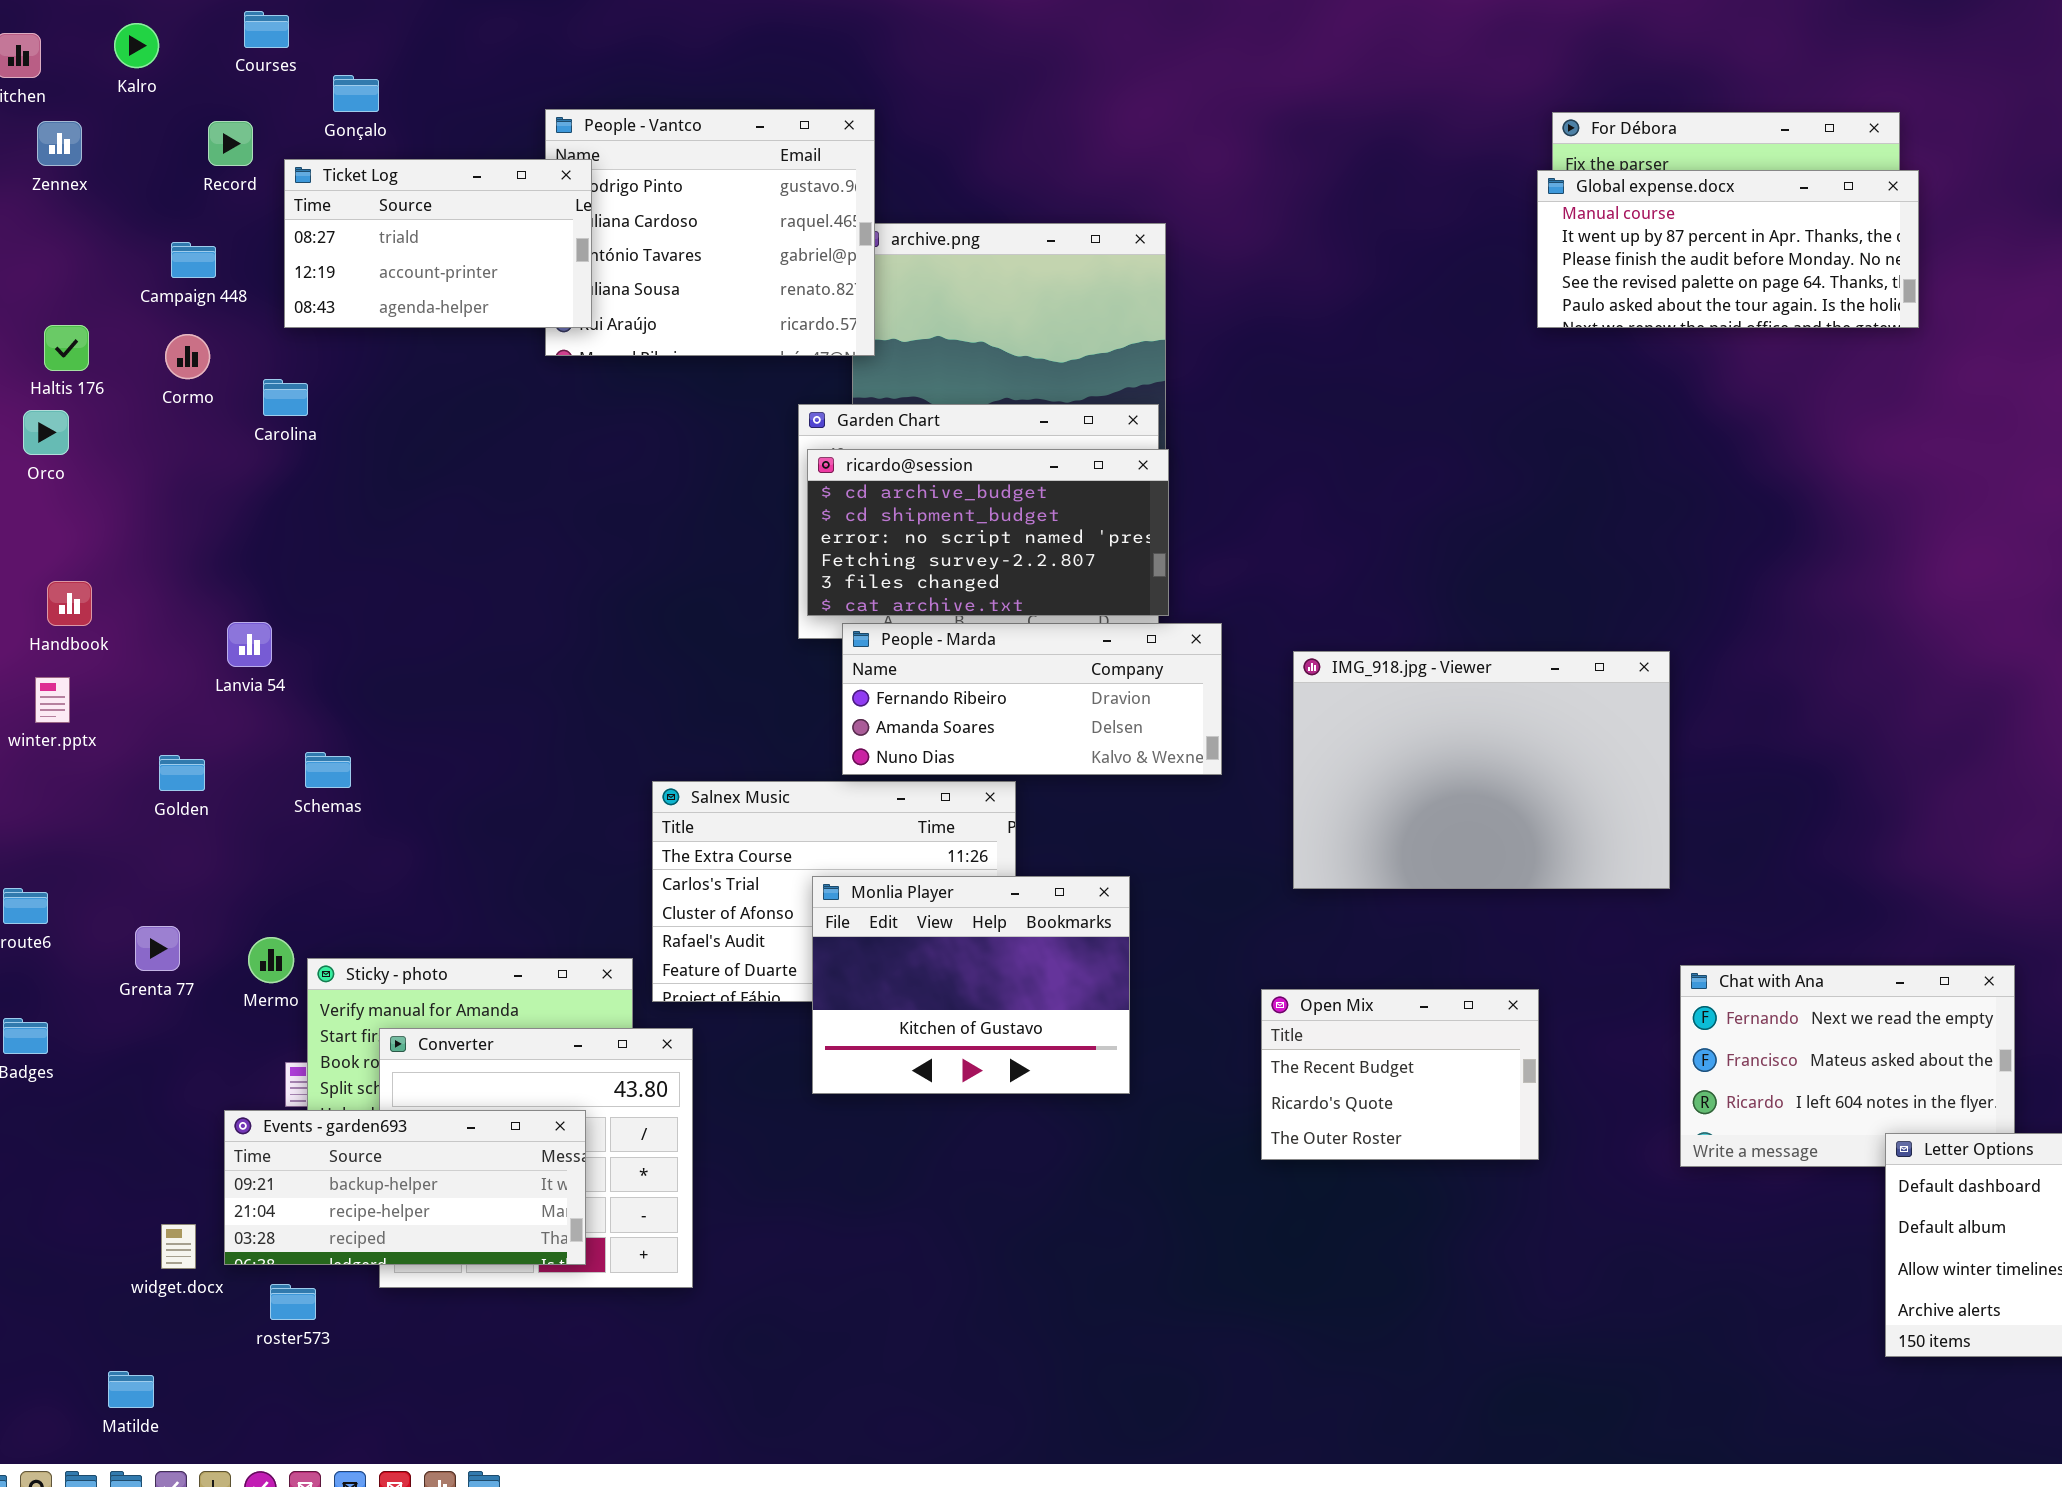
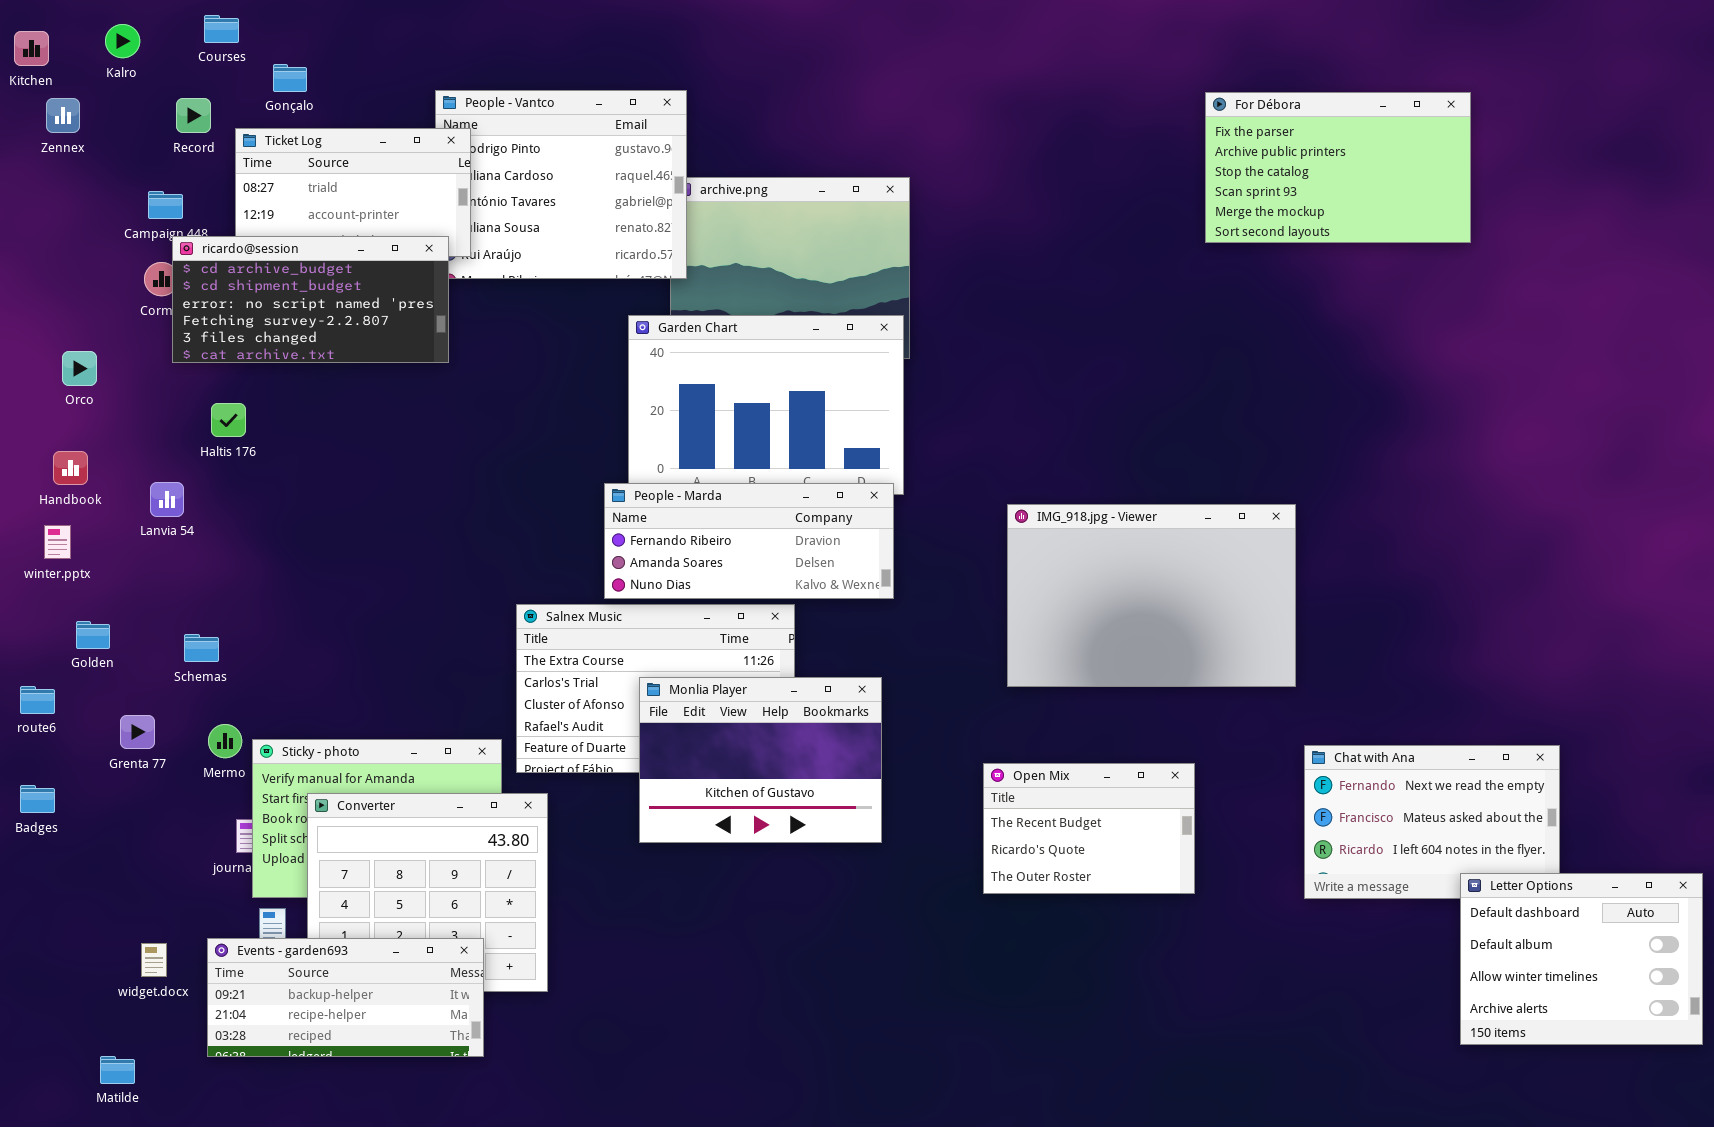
Global expense.docx: [1537,170,1919,328] -> none, closed
Haltis 176: [44,325,89,371] -> [211,403,246,437], moved
Orco: [23,410,69,455] -> [62,351,97,386], moved
ricardo@session: [807,449,1169,616] -> [172,236,449,363], moved
Lanvia 54: [227,622,272,667] -> [150,482,184,517], moved
People - Marda: [842,623,1222,775] -> [604,483,894,599], moved
Schemas: [305,752,351,788] -> [184,634,219,662], moved
Golden: [159,755,205,791] -> [76,621,110,649], moved
Events - garden693: [224,1110,586,1265] -> [207,938,484,1057], moved

